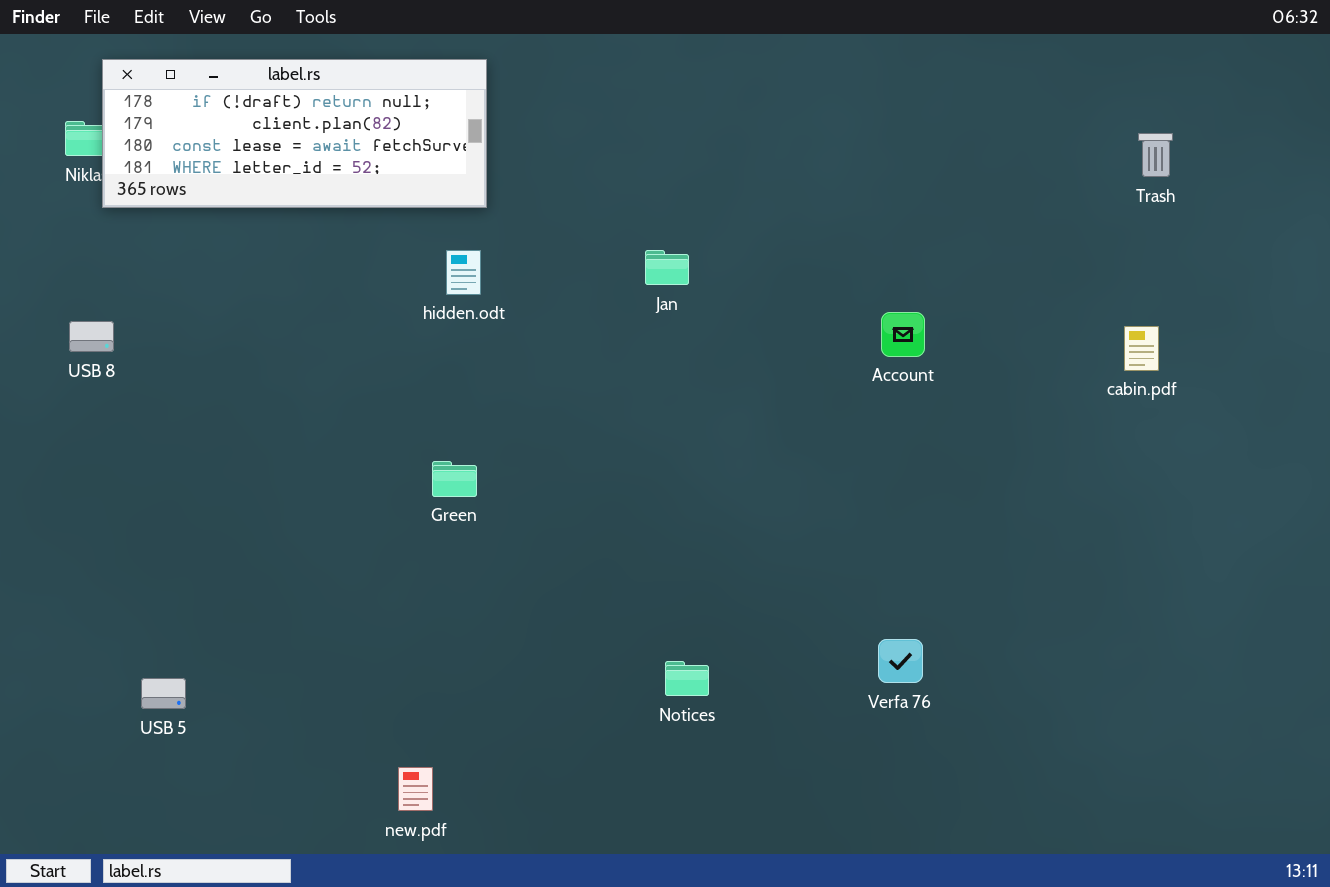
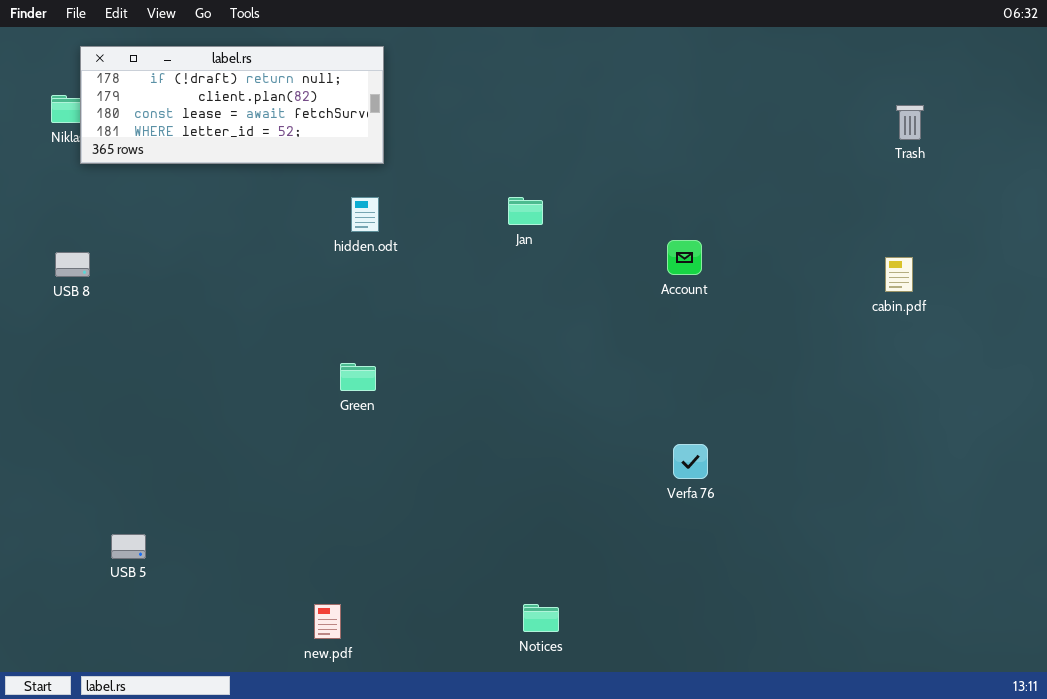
Account: [881,312,925,357] -> [667,240,702,275], moved
Verfa 76: [878,639,923,683] -> [673,444,708,479], moved
Notices: [665,661,709,696] -> [523,604,559,632], moved

